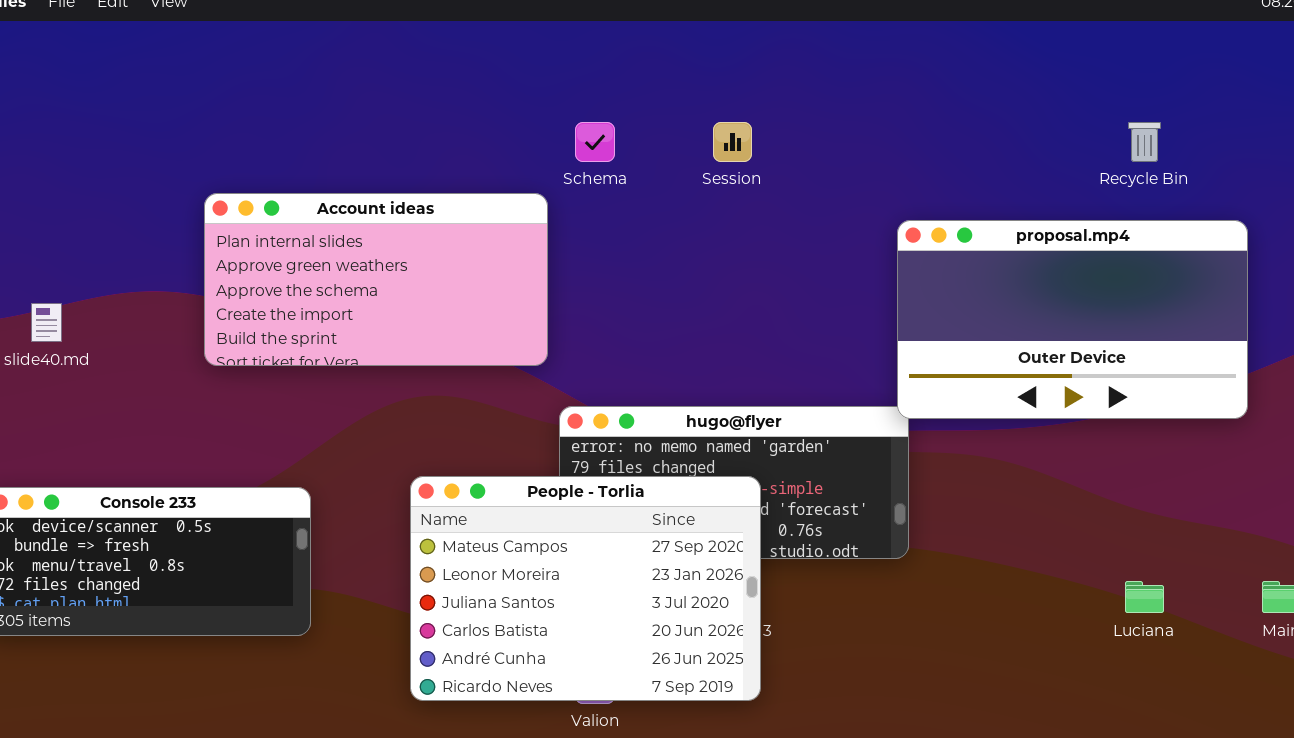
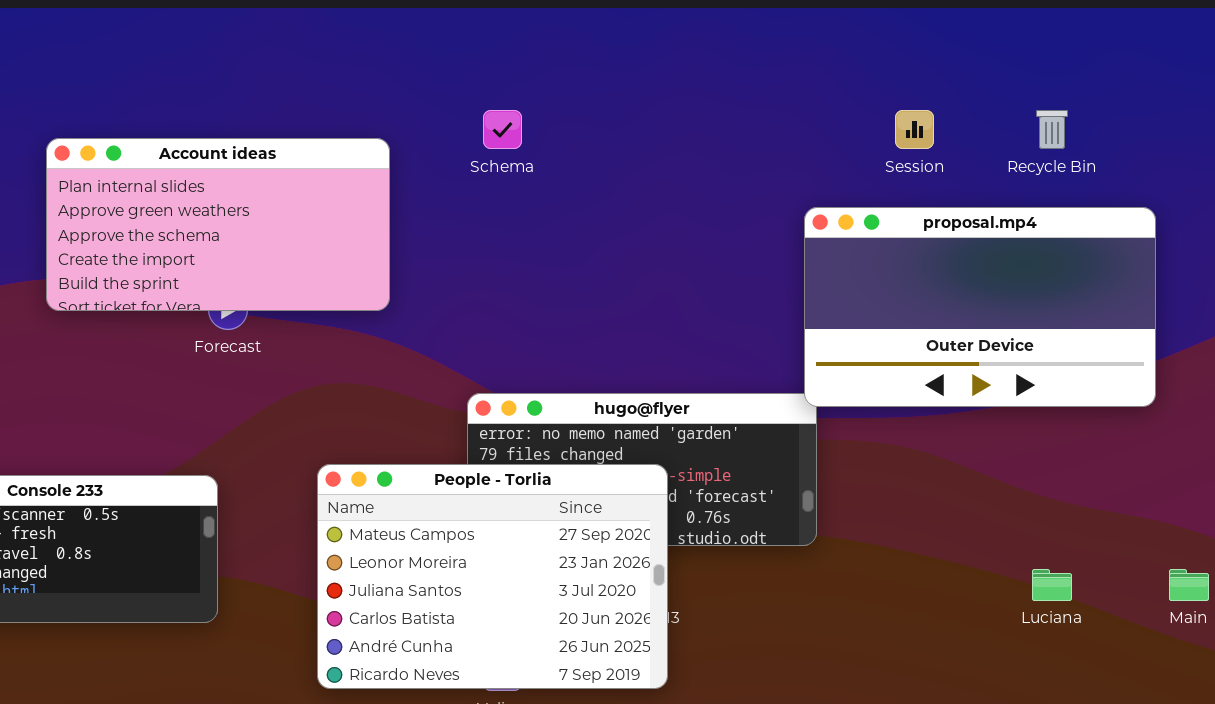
Session: [713,122,752,162] -> [895,110,934,149], moved
Account ideas: [204,193,548,366] -> [46,138,390,311], moved

